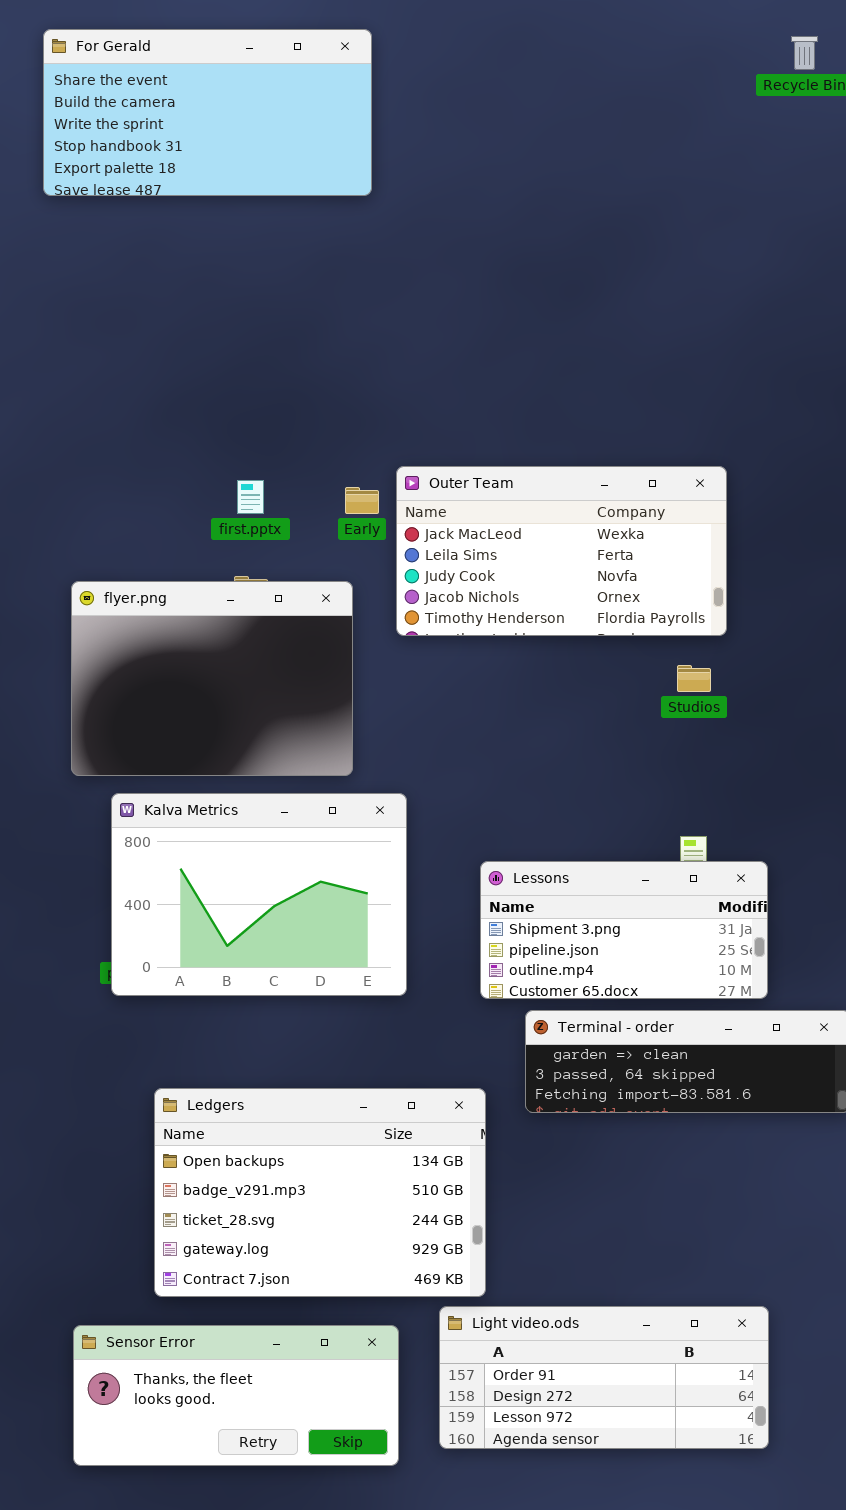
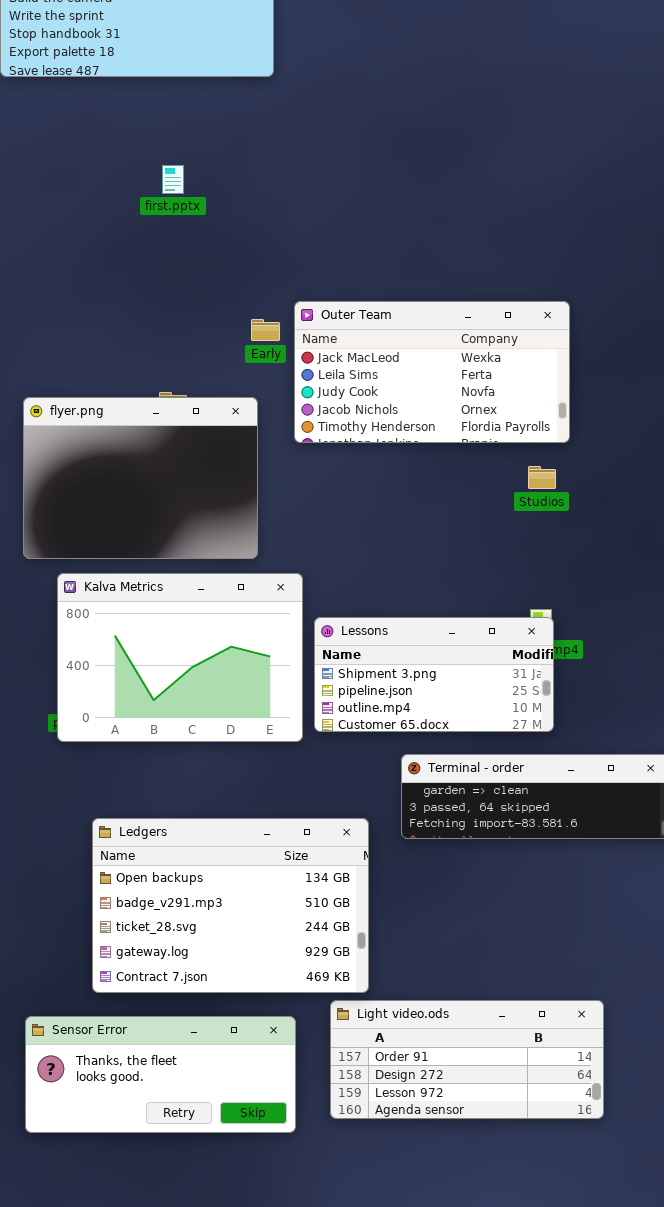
first.pptx: [237,480,264,514] -> [162,165,184,194], moved
Lessons: [480,861,768,999] -> [314,617,554,732], moved

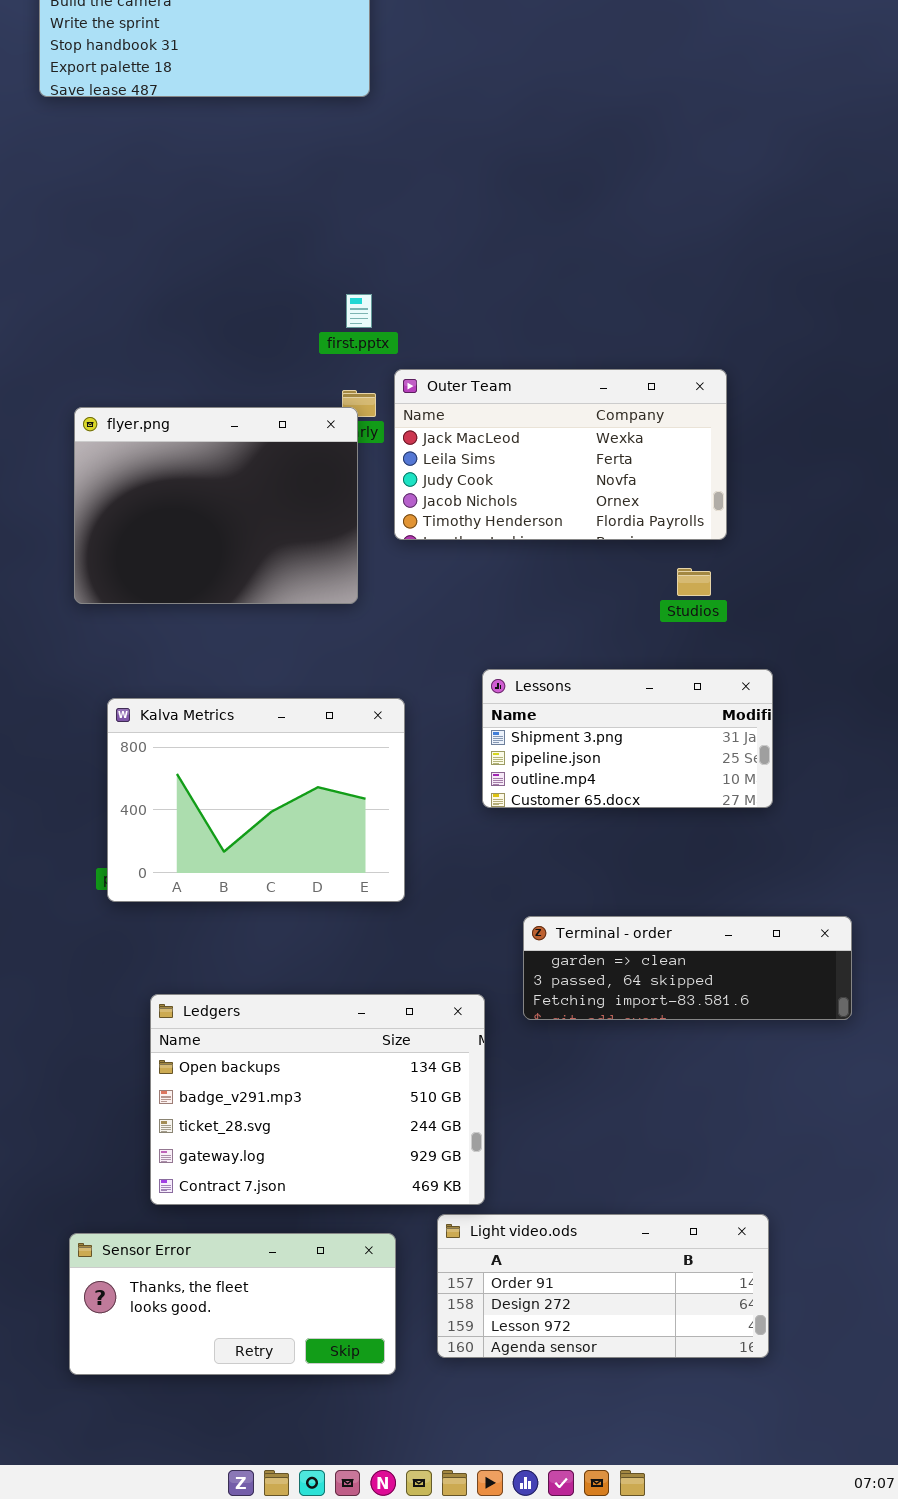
first.pptx: [162,165,184,194] -> [346,294,372,328], moved
flyer.png: [23,397,258,559] -> [74,407,358,604], moved
Lessons: [314,617,554,732] -> [482,669,773,808], moved

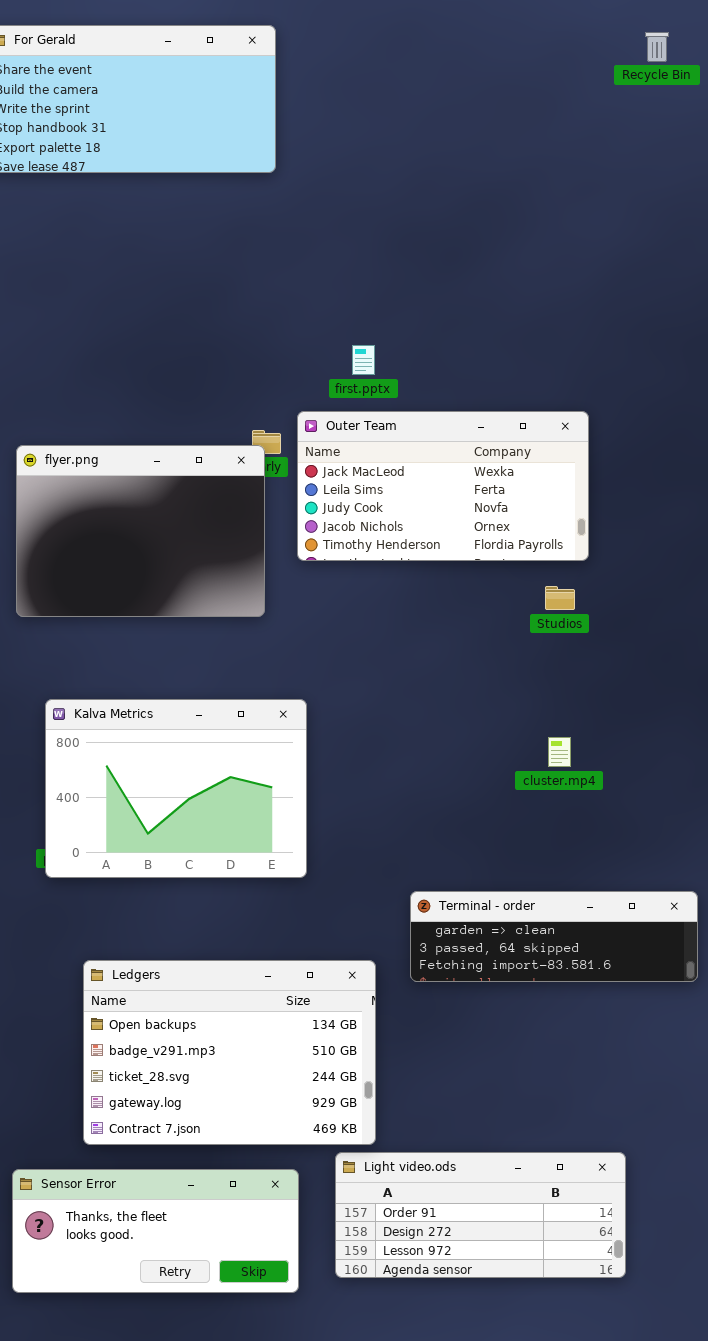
first.pptx: [346,294,372,328] -> [352,345,375,375], moved
Lessons: [482,669,773,808] -> none, closed

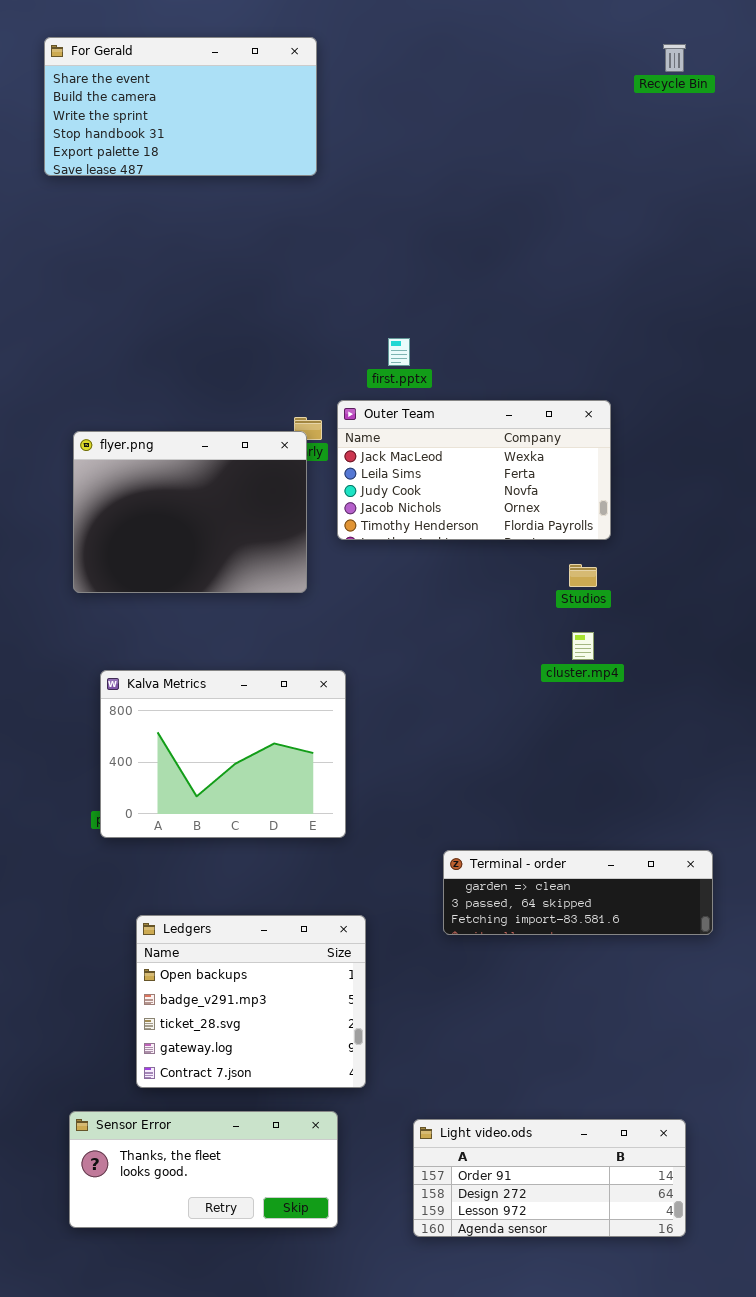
cluster.mp4: [548,737,571,767] -> [572,632,594,660], moved
Ledgers: [83,960,376,1145] -> [136,915,366,1088], resized
Light video.ods: [335,1152,626,1278] -> [413,1119,686,1237], moved

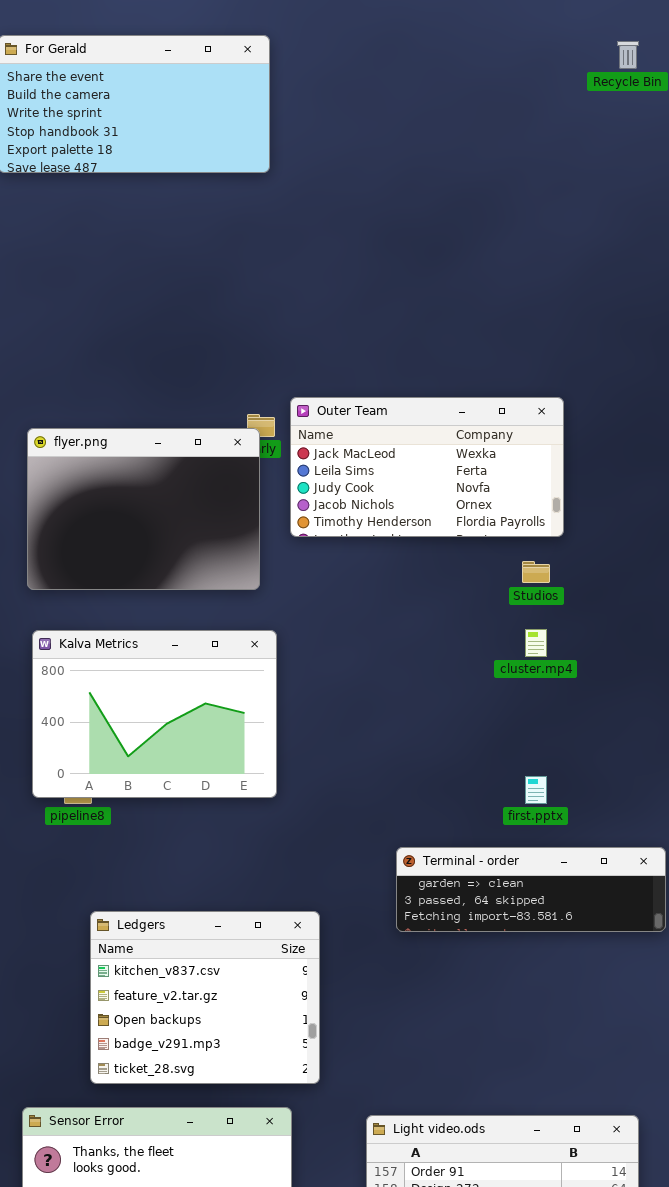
first.pptx: [388,338,410,366] -> [525,776,547,804], moved
Kalva Metrics: [100,670,346,838] -> [32,630,277,798], moved
Ledgers: [136,915,366,1088] -> [90,911,320,1084], scrolled up 2 rows

